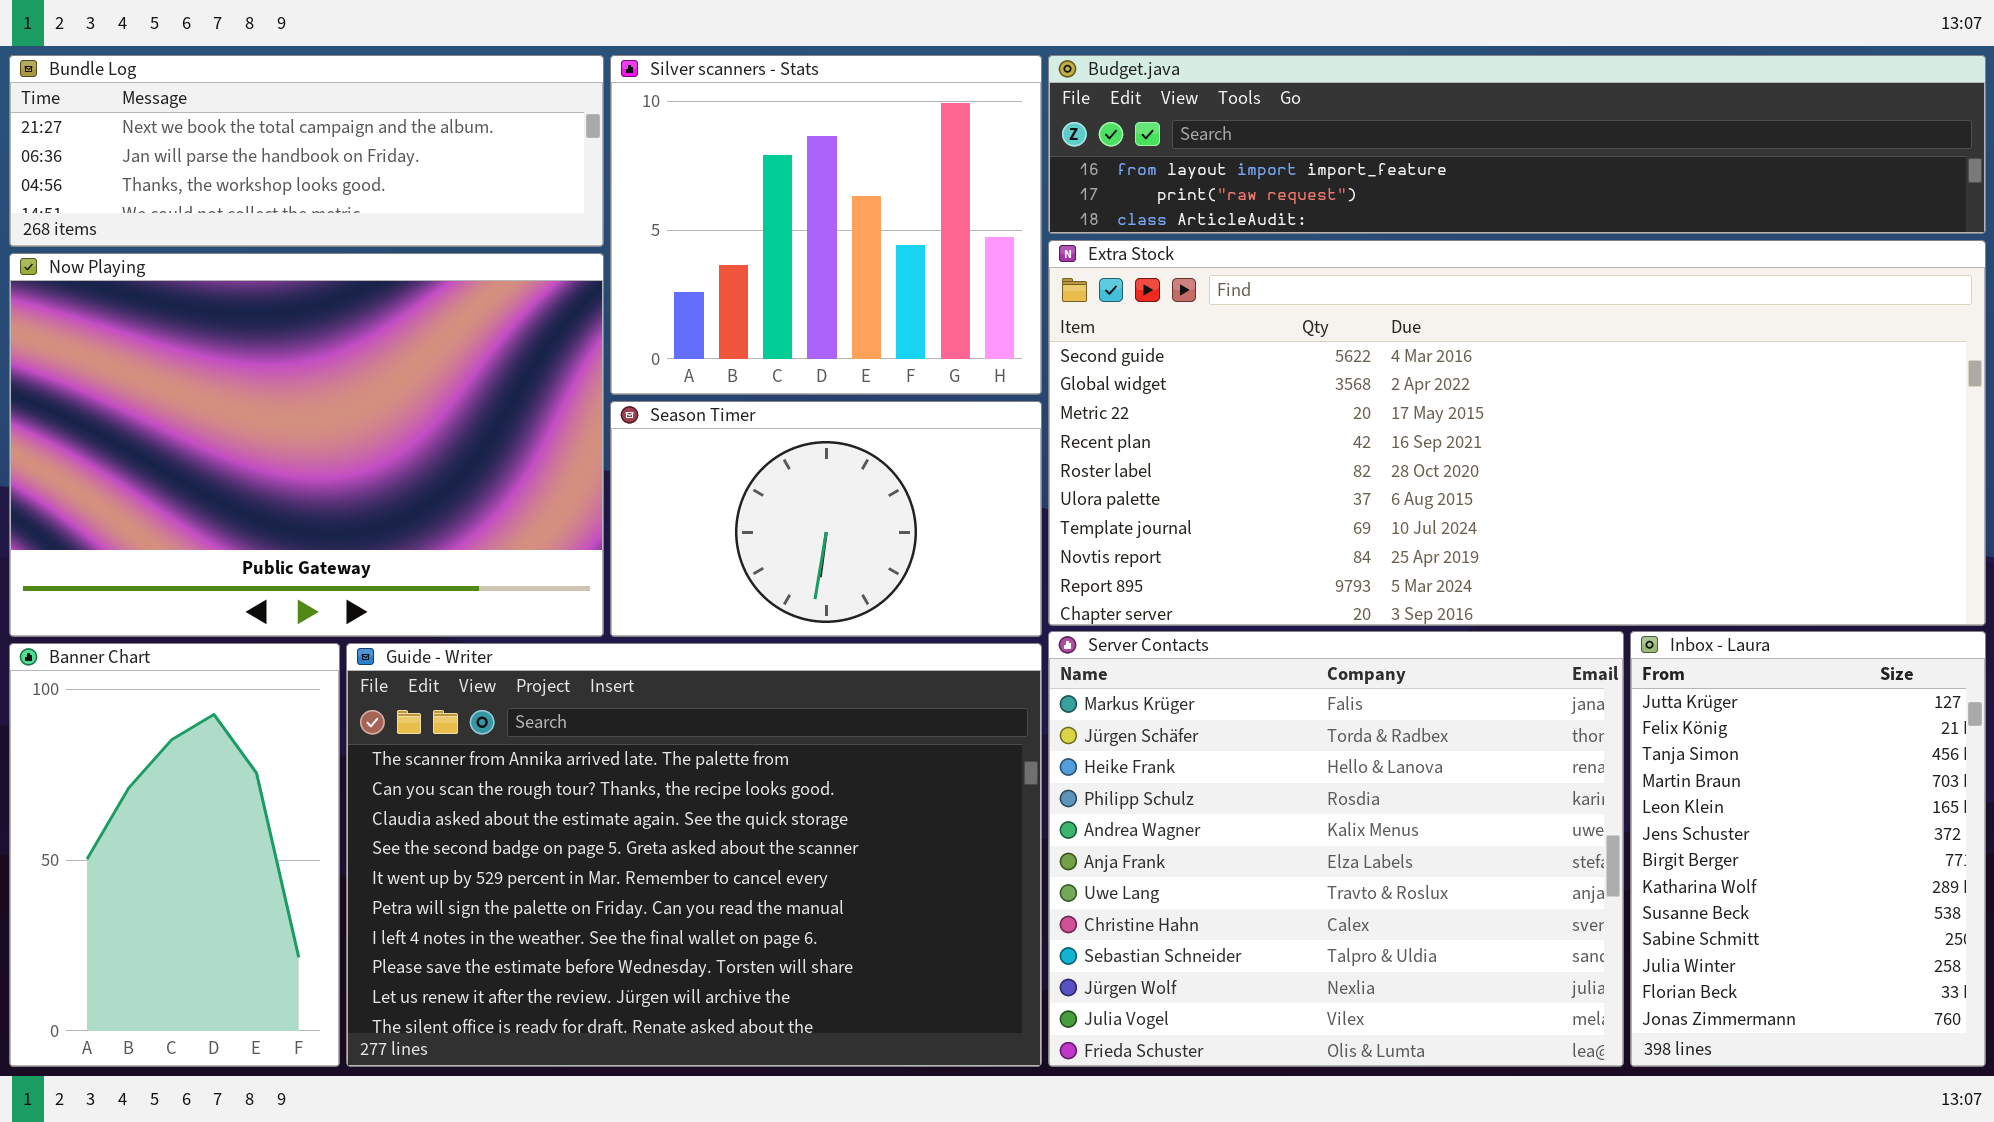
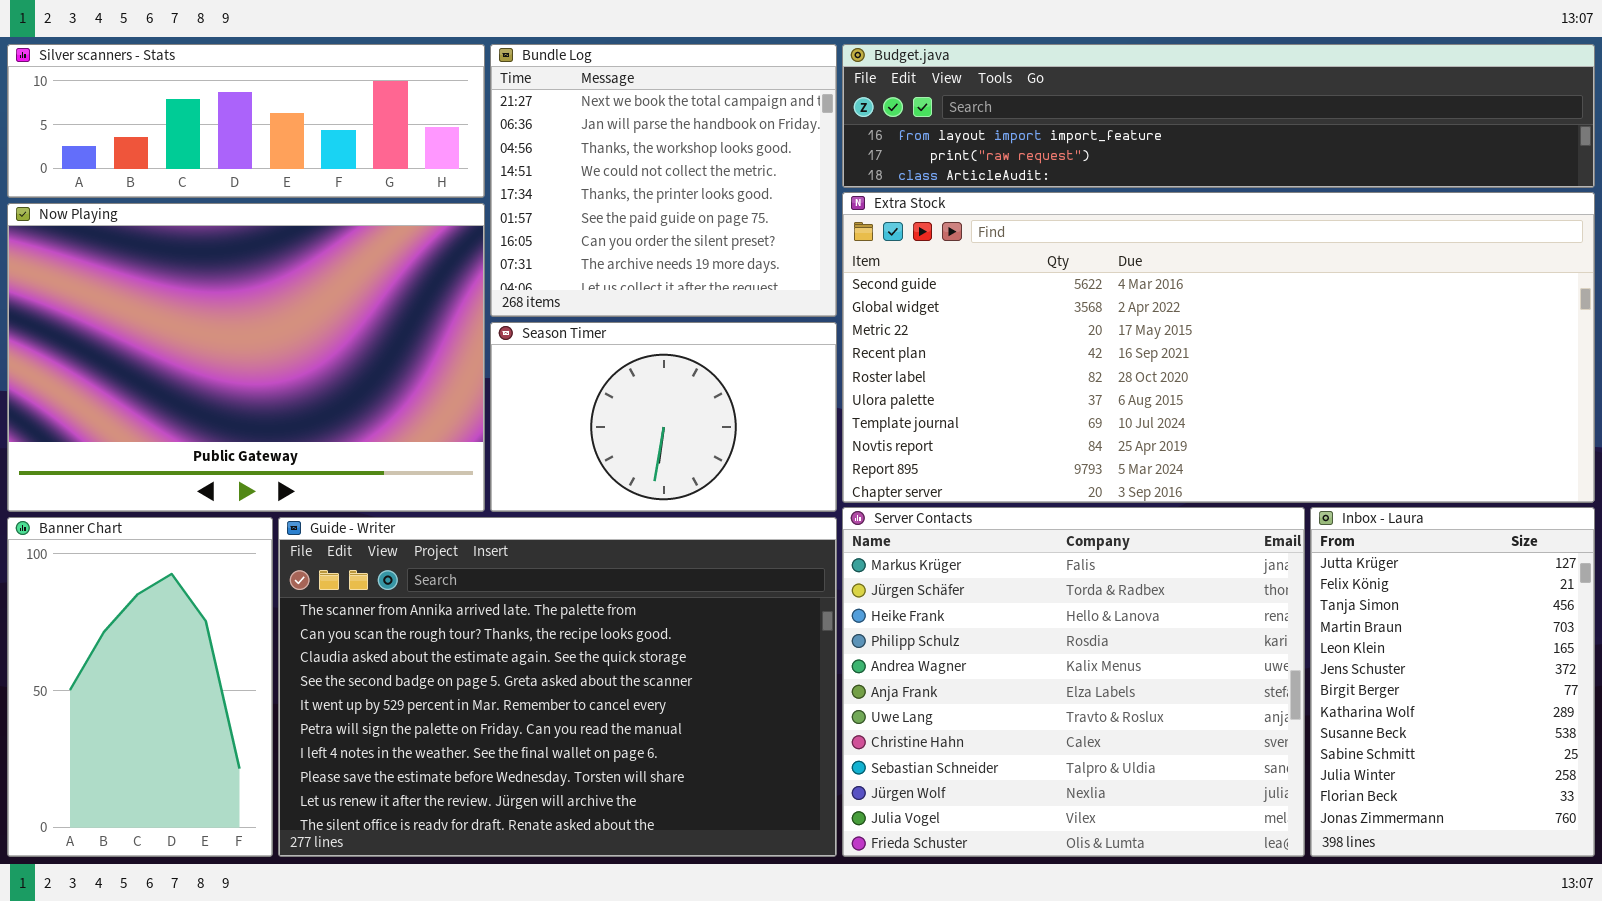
Bundle Log: [9,55,604,247] -> [490,44,837,317], moved, resized
Silver scanners - Stats: [610,55,1042,395] -> [7,44,485,198], moved, resized

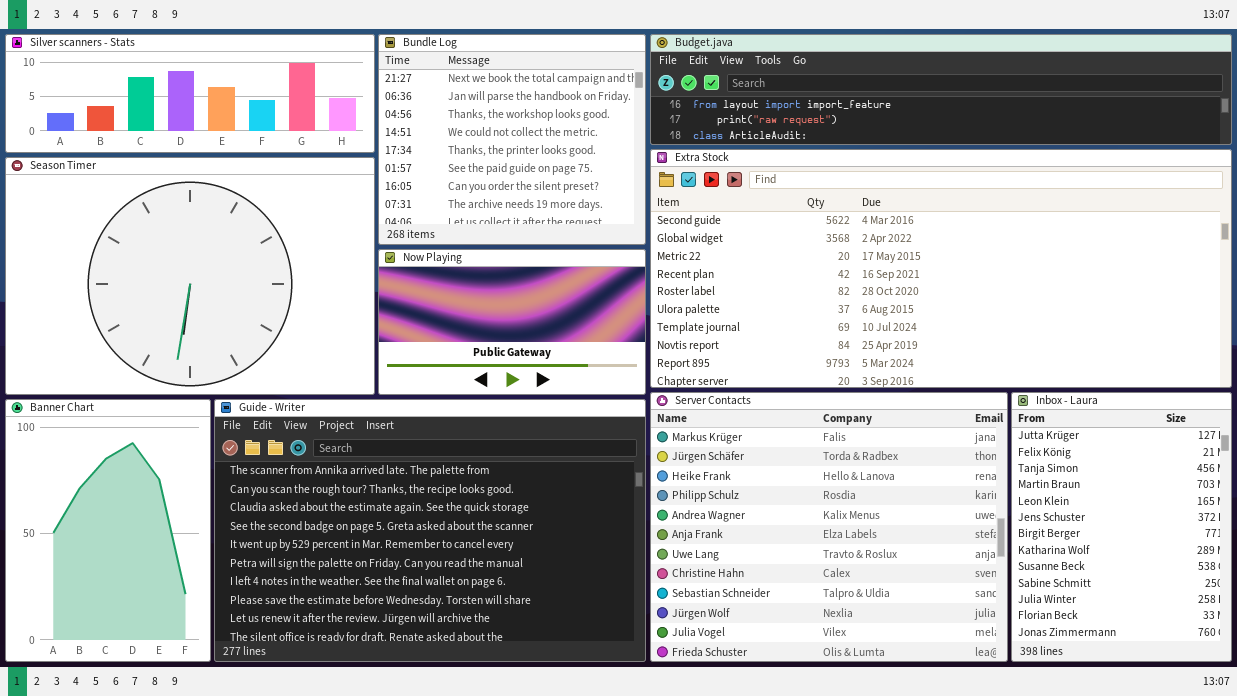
Now Playing: [7,203,485,512] -> [378,249,646,395], moved, resized
Season Timer: [490,322,837,512] -> [5,157,375,395], moved, resized

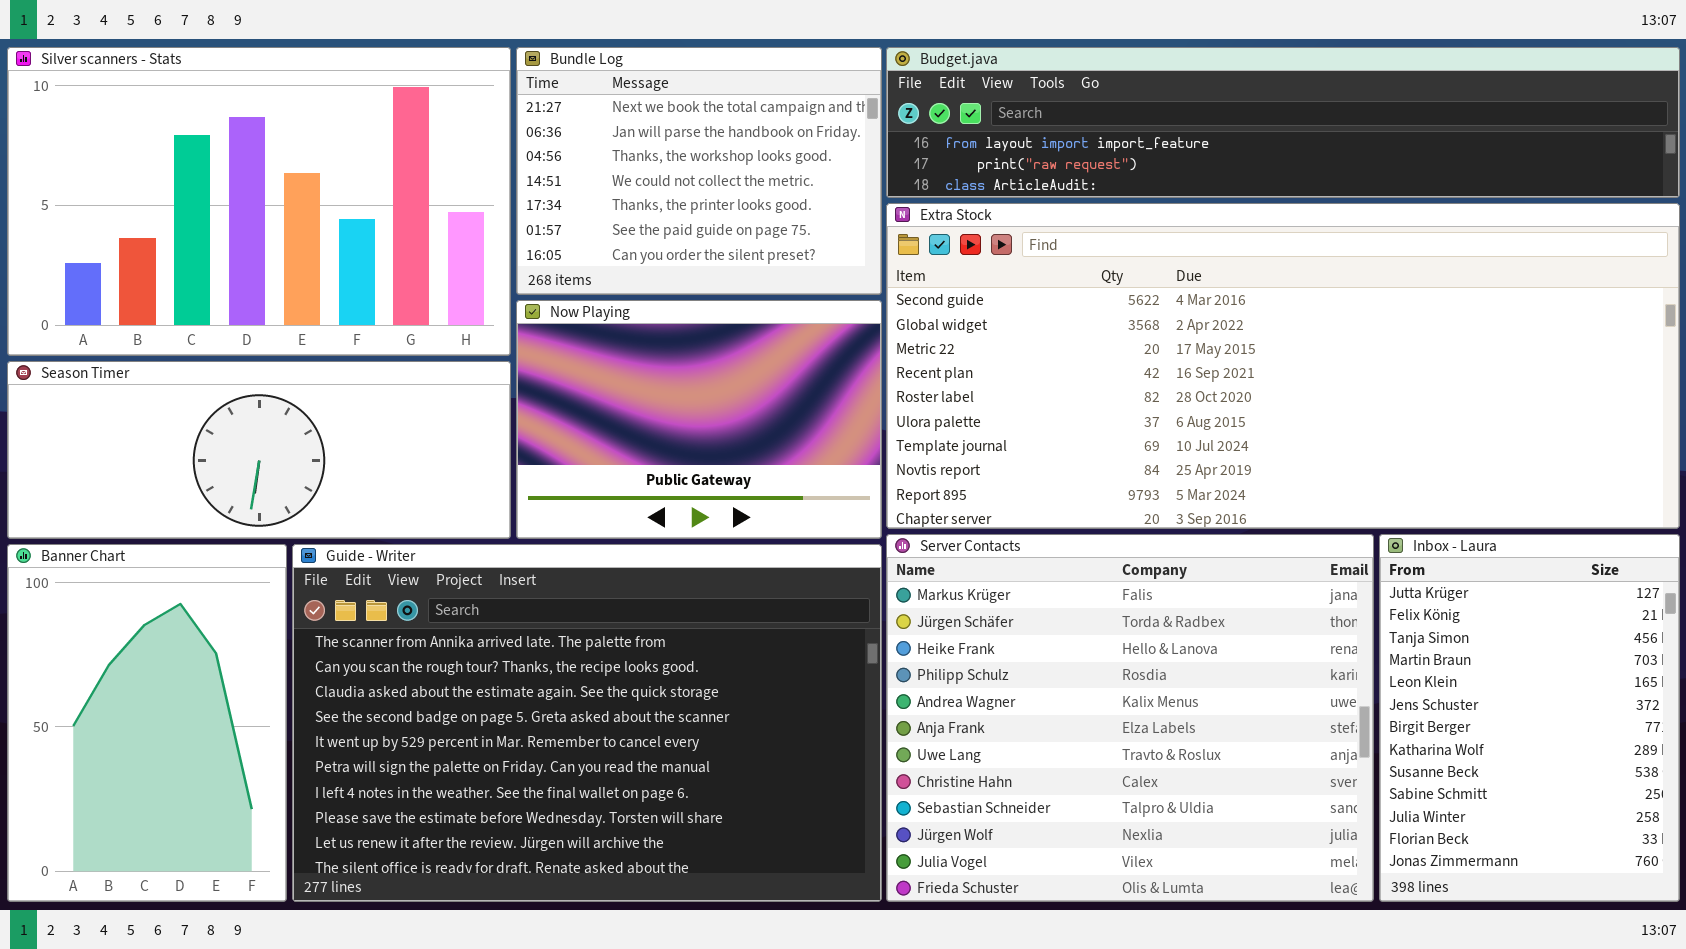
Silver scanners - Stats: [5,34,375,153] -> [7,47,511,356], resized
Bundle Log: [378,34,646,245] -> [516,47,882,295], resized
Season Timer: [5,157,375,395] -> [7,361,511,539], resized
Now Playing: [378,249,646,395] -> [516,300,882,539], resized

